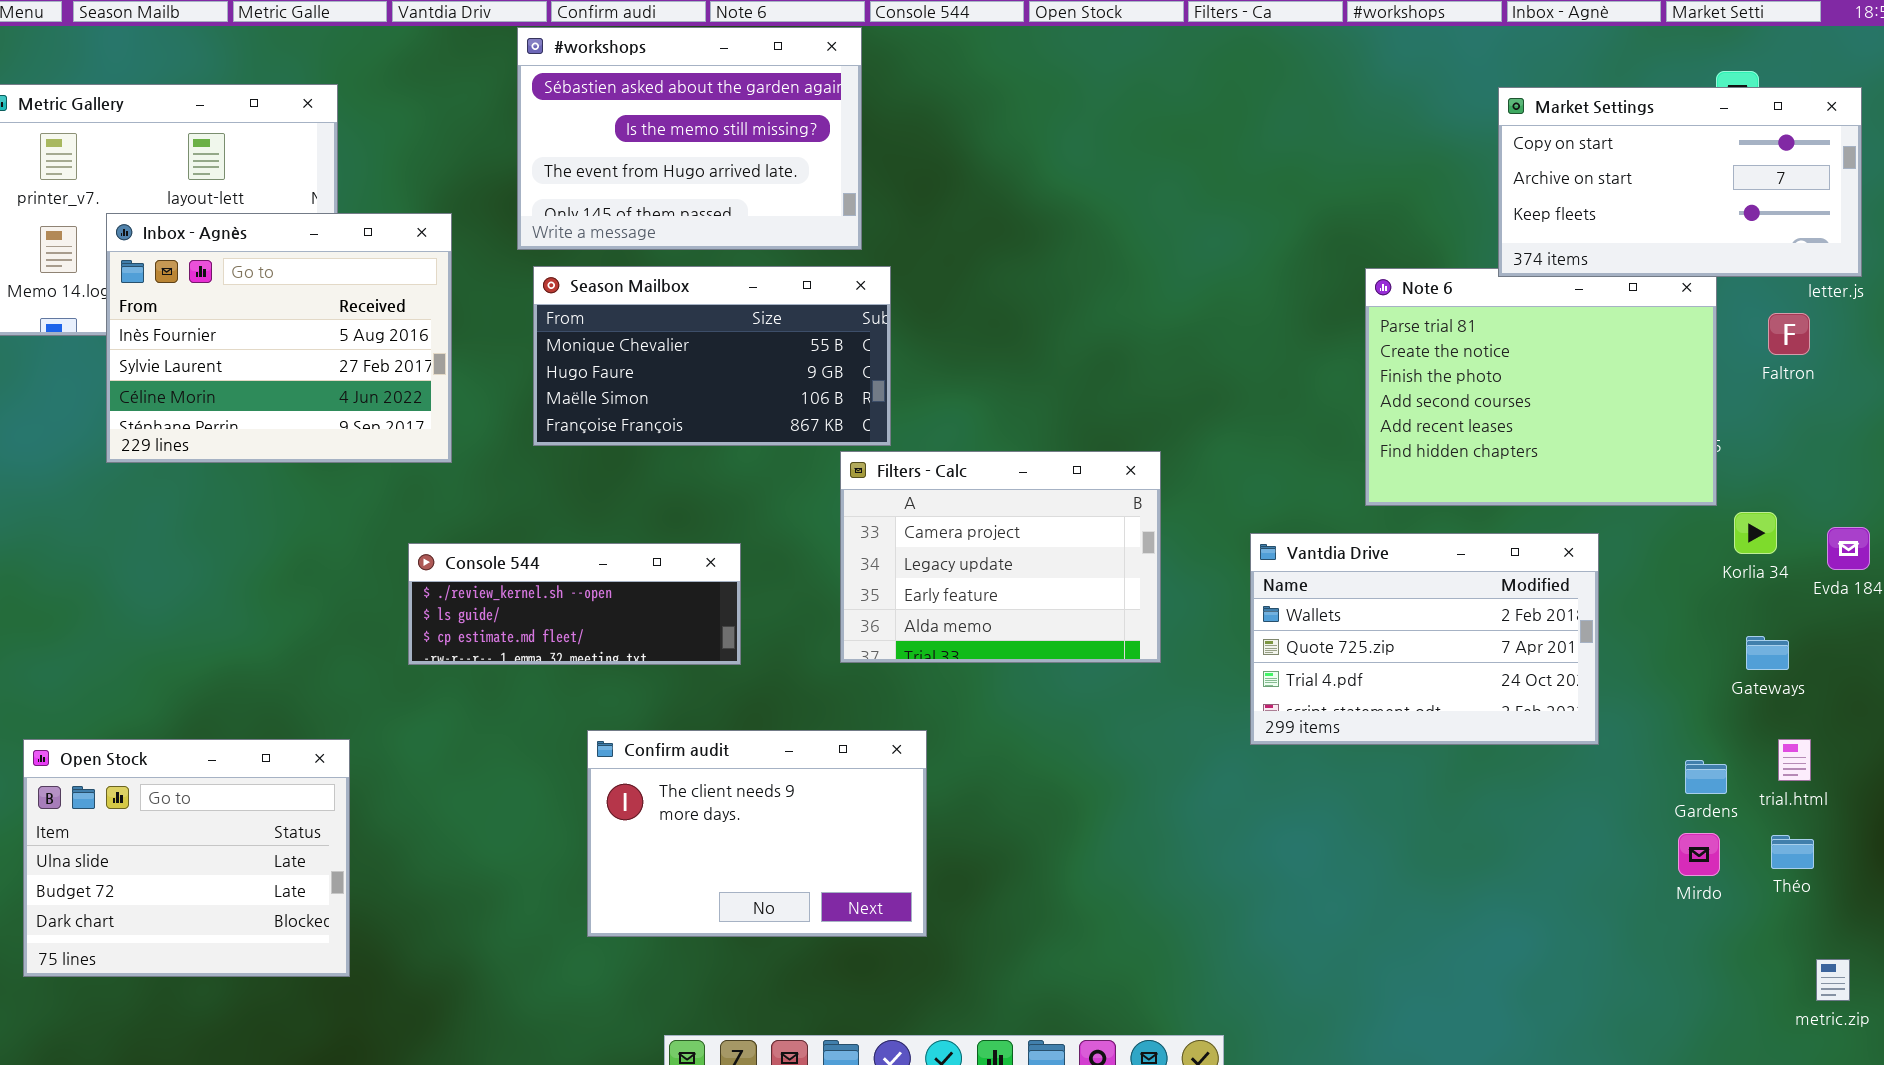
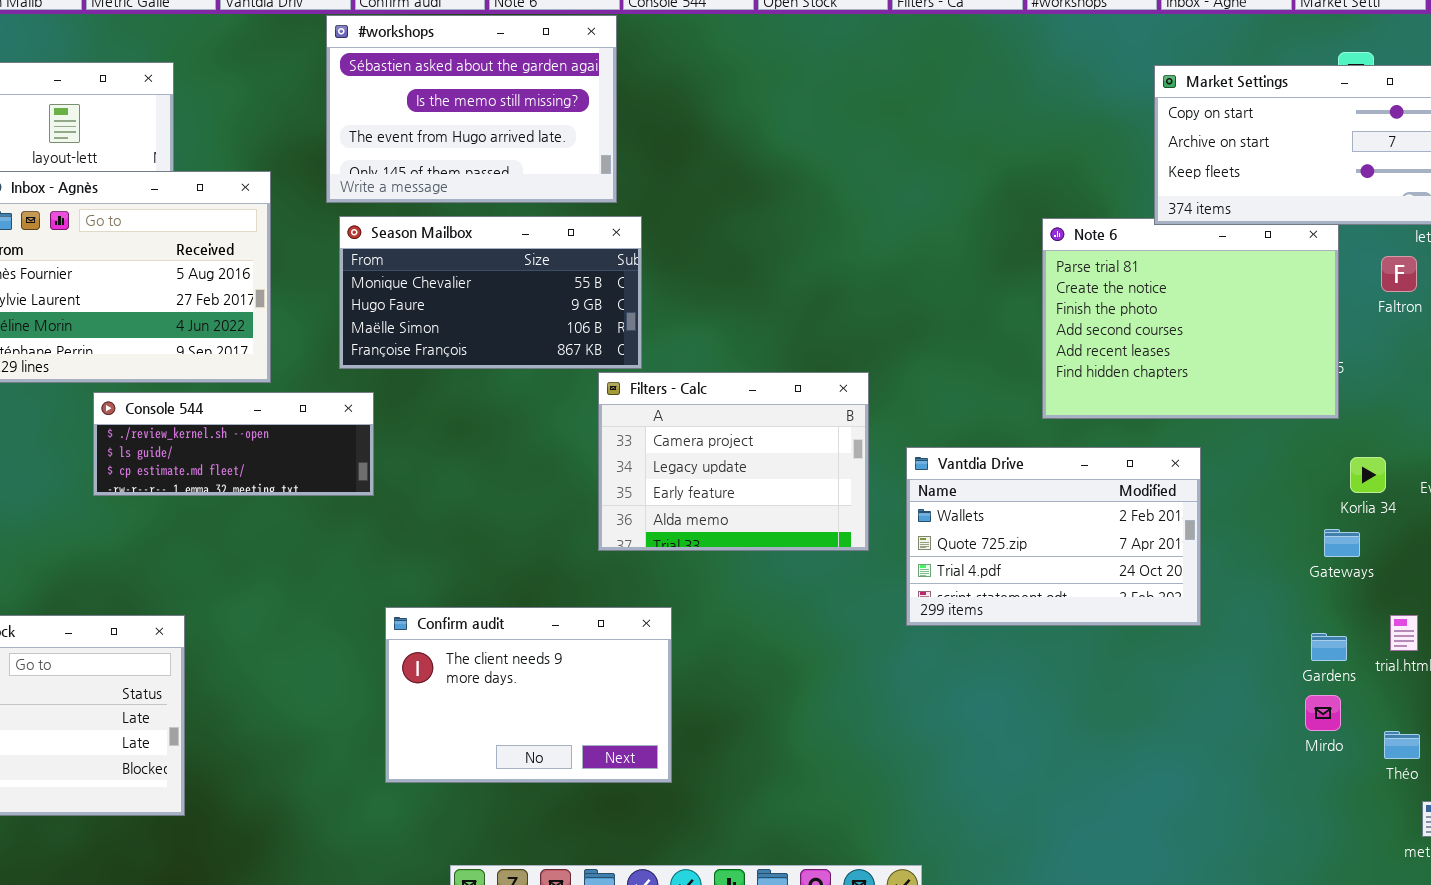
Korlia 34: [1734,512,1777,554] -> [1350,457,1386,493], moved
Vantdia Drive: [1250,533,1599,745] -> [906,447,1201,626], moved
Console 544: [408,543,741,665] -> [93,392,374,496], moved
Gateways: [1746,636,1789,670] -> [1324,529,1360,557], moved
Théo: [1771,835,1814,869] -> [1384,731,1420,759], moved

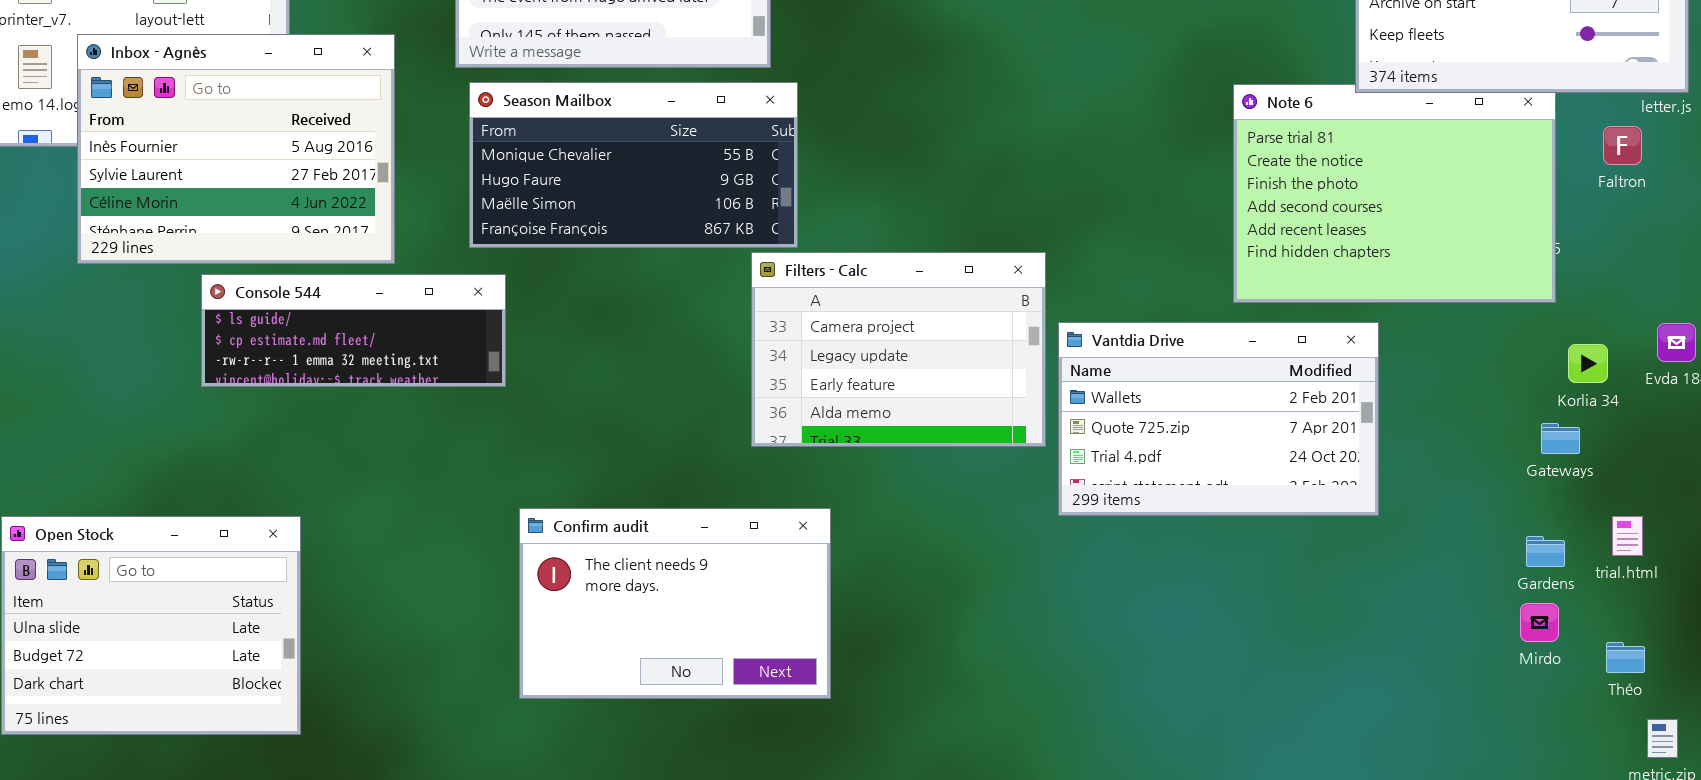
Console 544: [93,392,374,496] -> [201,274,506,387], scrolled down 1 row
Vantdia Drive: [906,447,1201,626] -> [1058,322,1379,516], moved

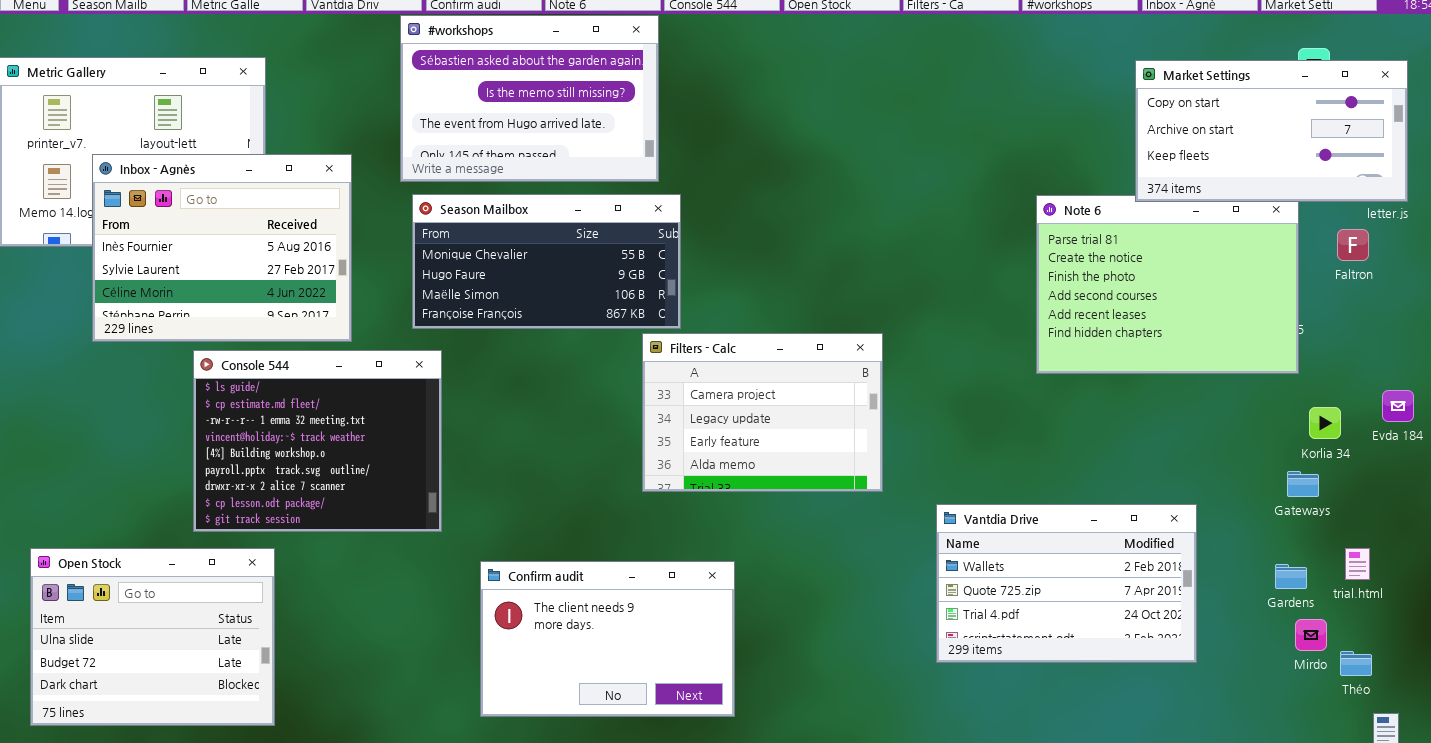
Console 544: [201,274,506,387] -> [193,350,442,532], resized
Vantdia Drive: [1058,322,1379,516] -> [936,504,1197,663], moved
Confirm audit: [519,508,831,699] -> [480,561,735,717], moved
Mirdo: [1520,603,1559,642] -> [1295,619,1327,651], moved

